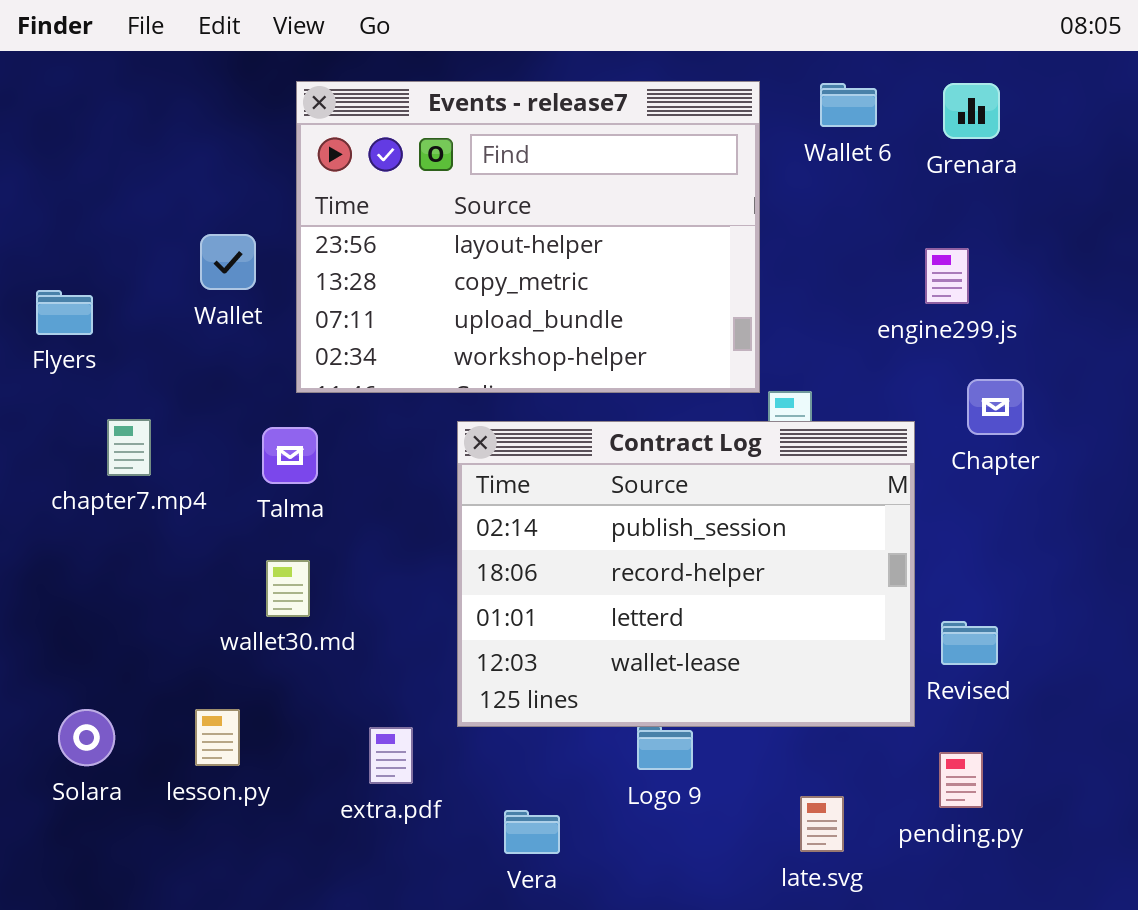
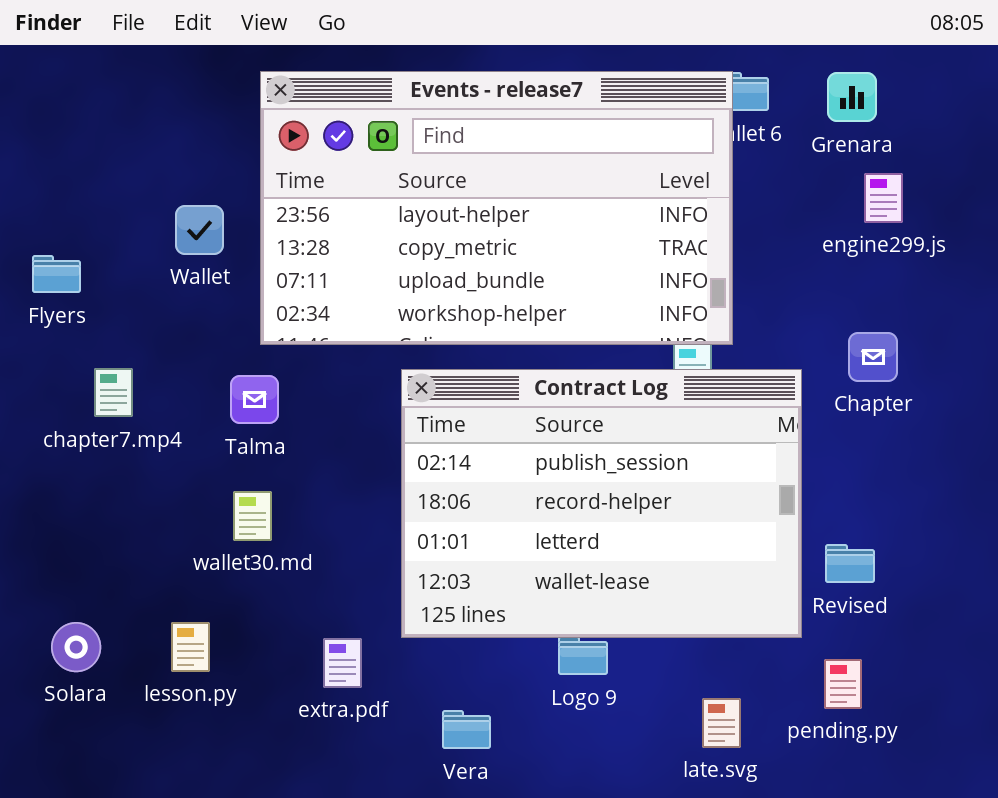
Events - release7: [296,81,760,393] -> [260,71,733,345], resized
engine299.js: [925,248,969,304] -> [864,173,903,223], moved

